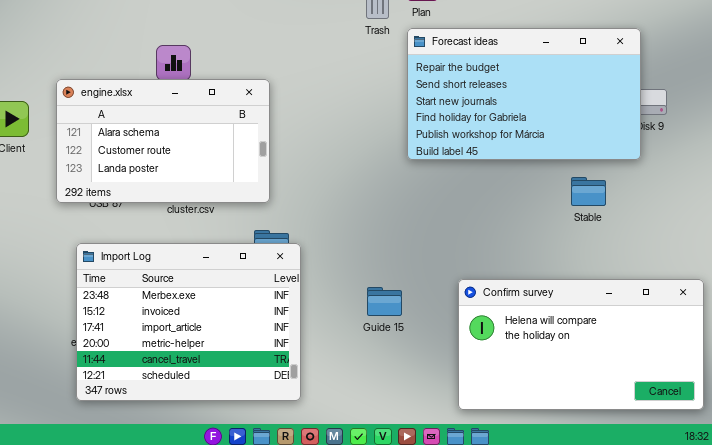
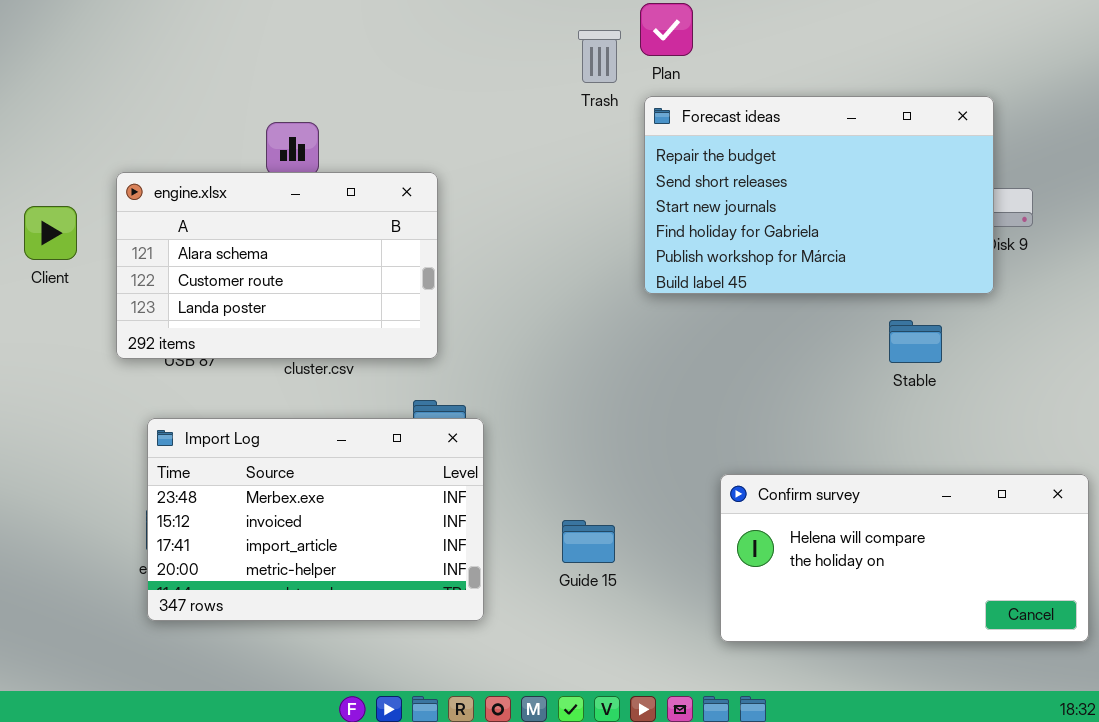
Import Log: [76,243,301,401] -> [147,418,484,621], resized
Confirm survey: [458,279,704,410] -> [720,474,1089,642], resized
Guide 15: [367,287,402,316] -> [562,520,615,563], moved

